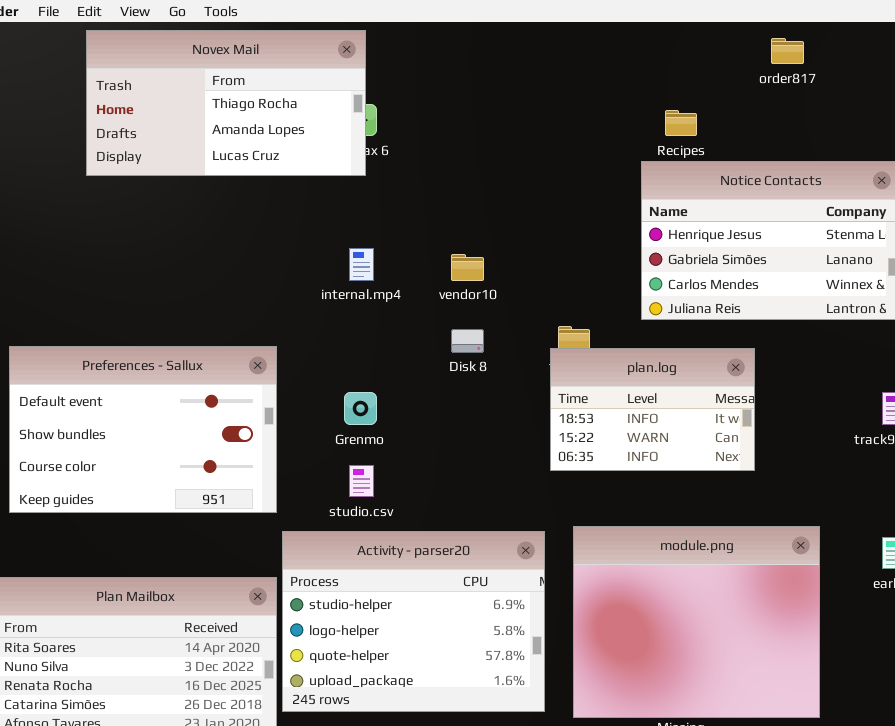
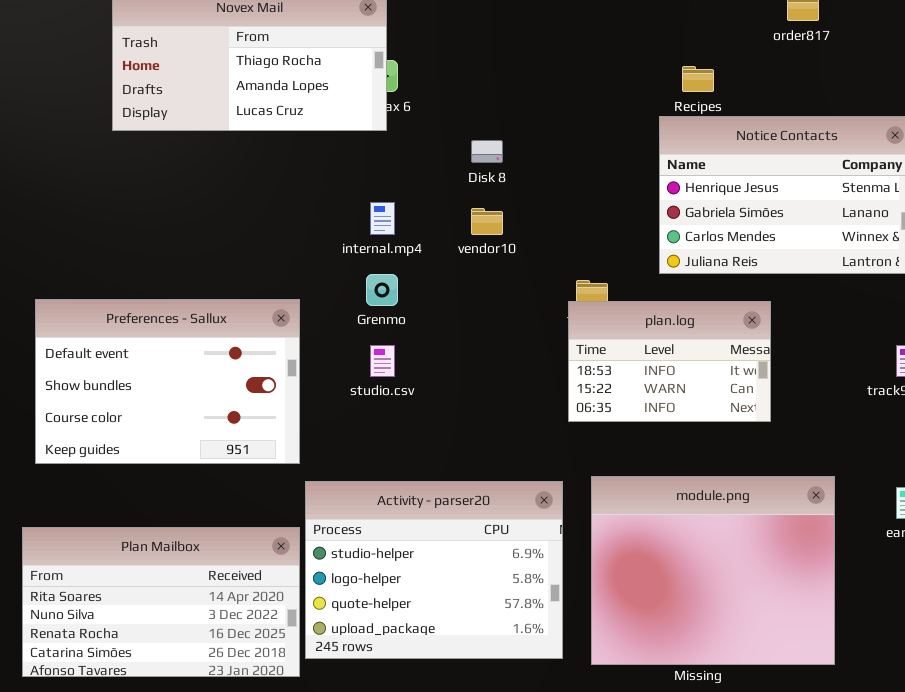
Disk 8: [451,329,484,353] -> [471,140,503,163], moved
Grenmo: [344,392,377,425] -> [366,274,398,306], moved
studio.csv: [349,465,374,497] -> [370,345,395,377], moved

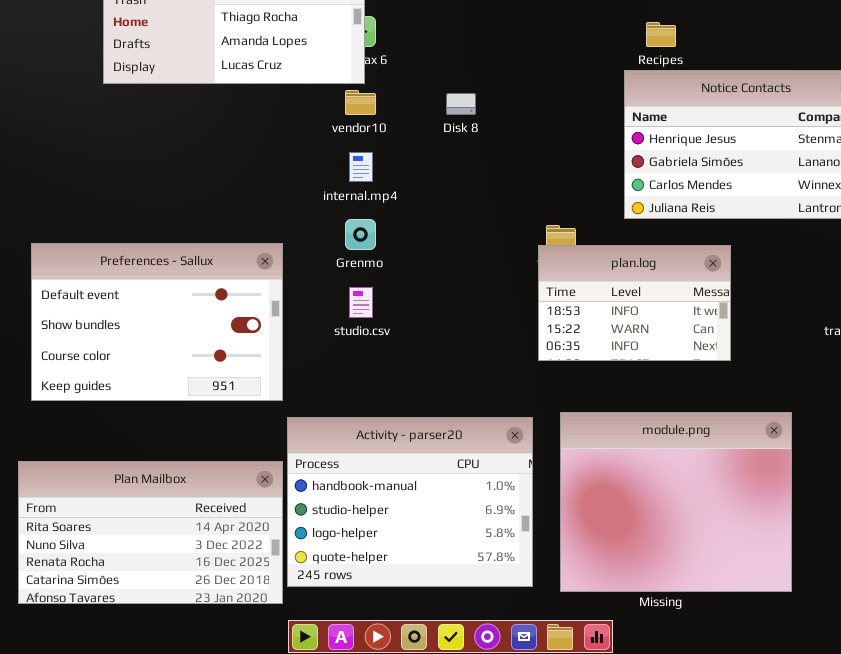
vendor10: [471,208,503,235] -> [345,90,376,115], moved
Activity - parser20: [305,481,563,659] -> [287,417,533,587], scrolled up 1 row

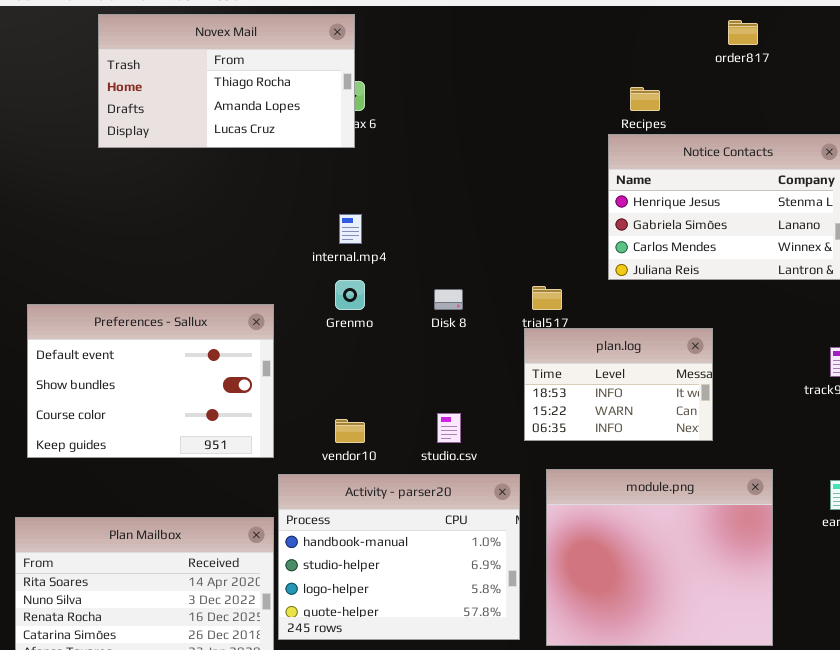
vendor10: [345,90,376,115] -> [335,419,365,443], moved
Disk 8: [446,93,476,115] -> [434,289,463,310], moved
plan.log: [538,245,731,361] -> [524,328,713,441], moved
studio.csv: [349,287,373,318] -> [437,413,461,443], moved

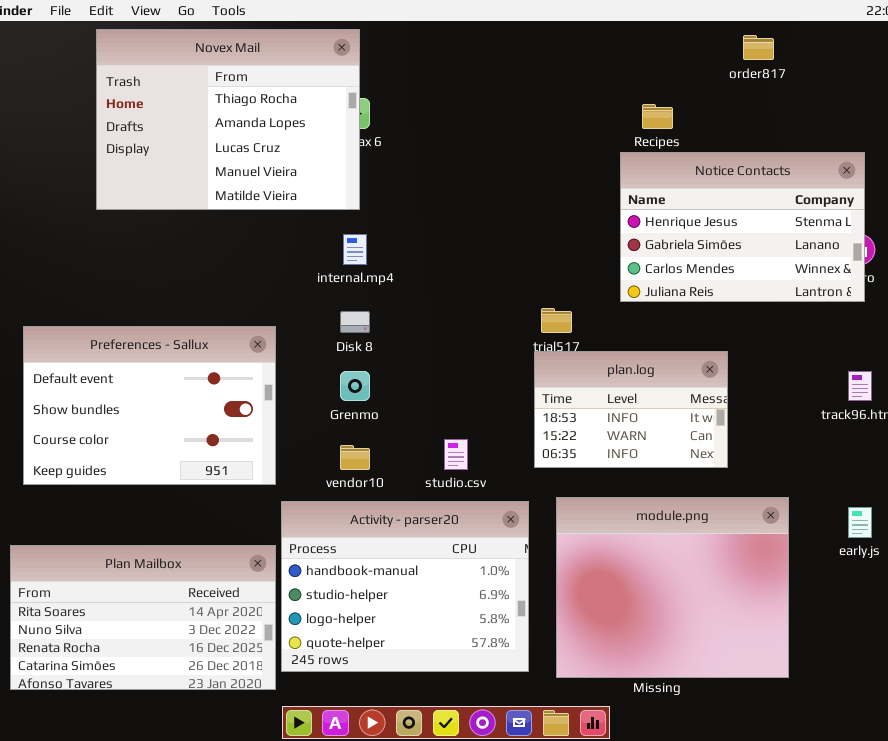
Novex Mail: [98,14,355,148] -> [96,29,360,210], resized
Grenmo: [335,280,365,310] -> [340,371,370,401], moved
Disk 8: [434,289,463,310] -> [340,311,370,333], moved

